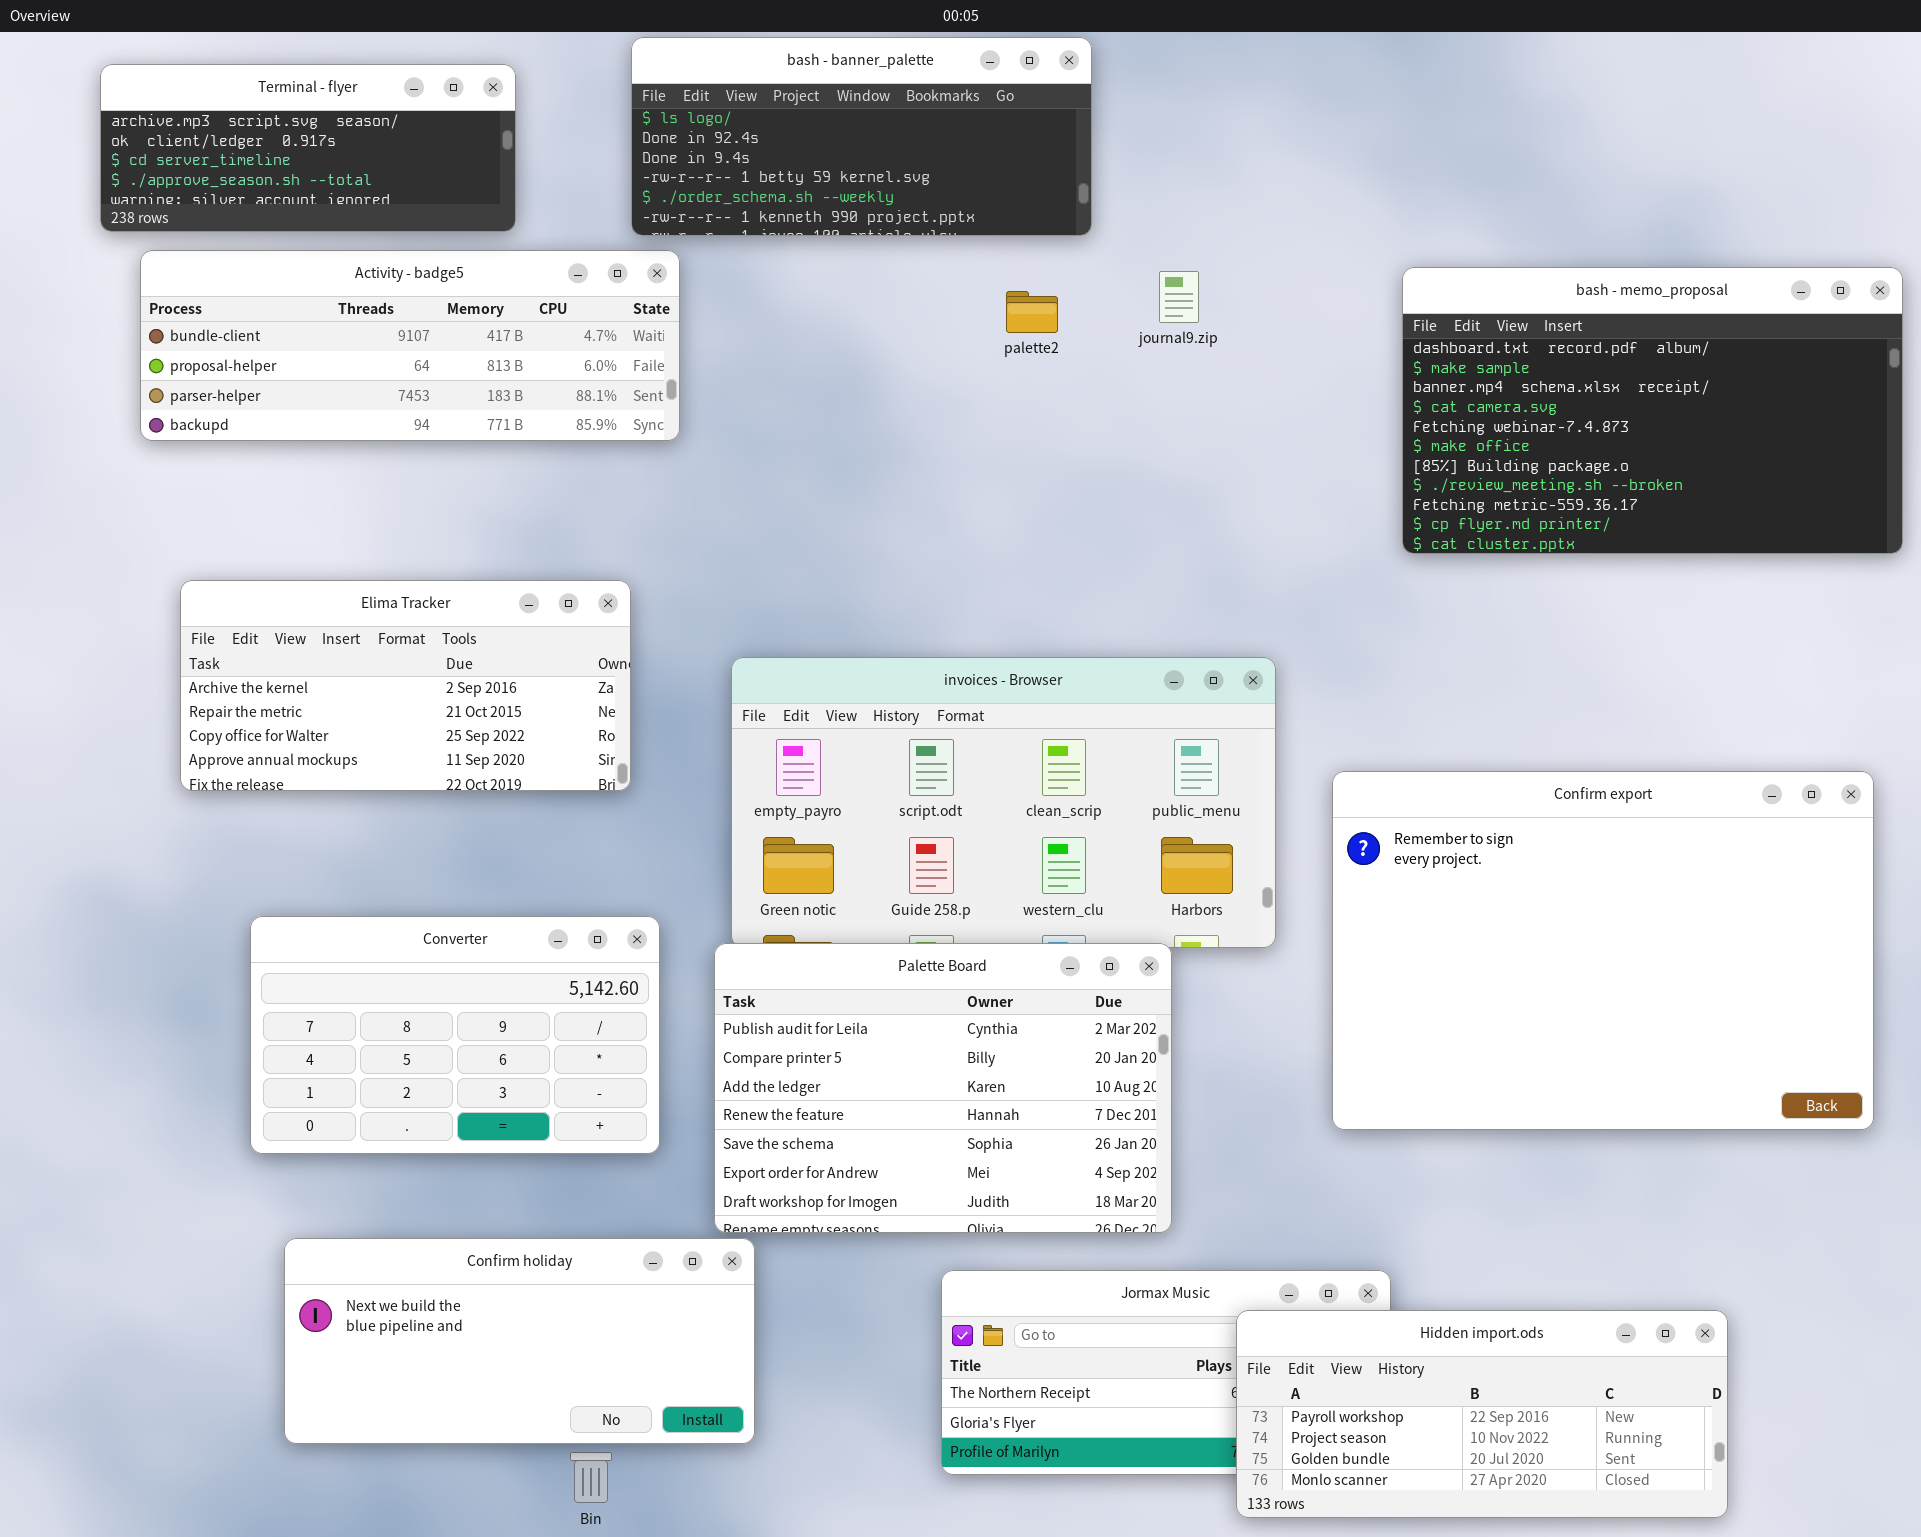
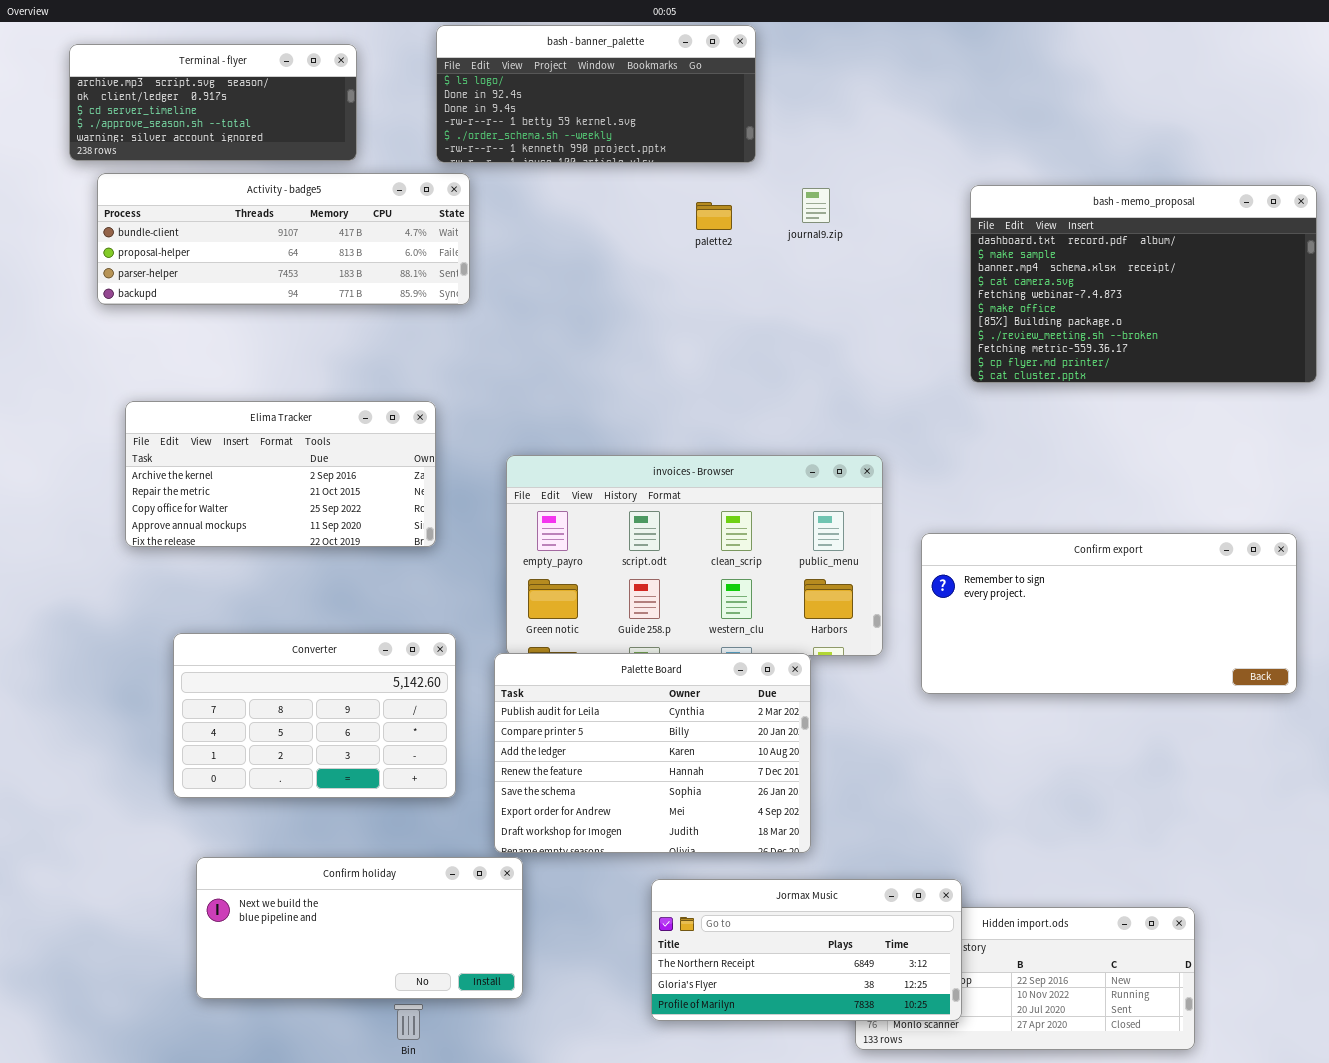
Confirm export: [1332,771,1874,1130] -> [921,533,1297,694], resized
Jormax Music: [941,1270,1391,1475] -> [651,879,962,1021], raised

